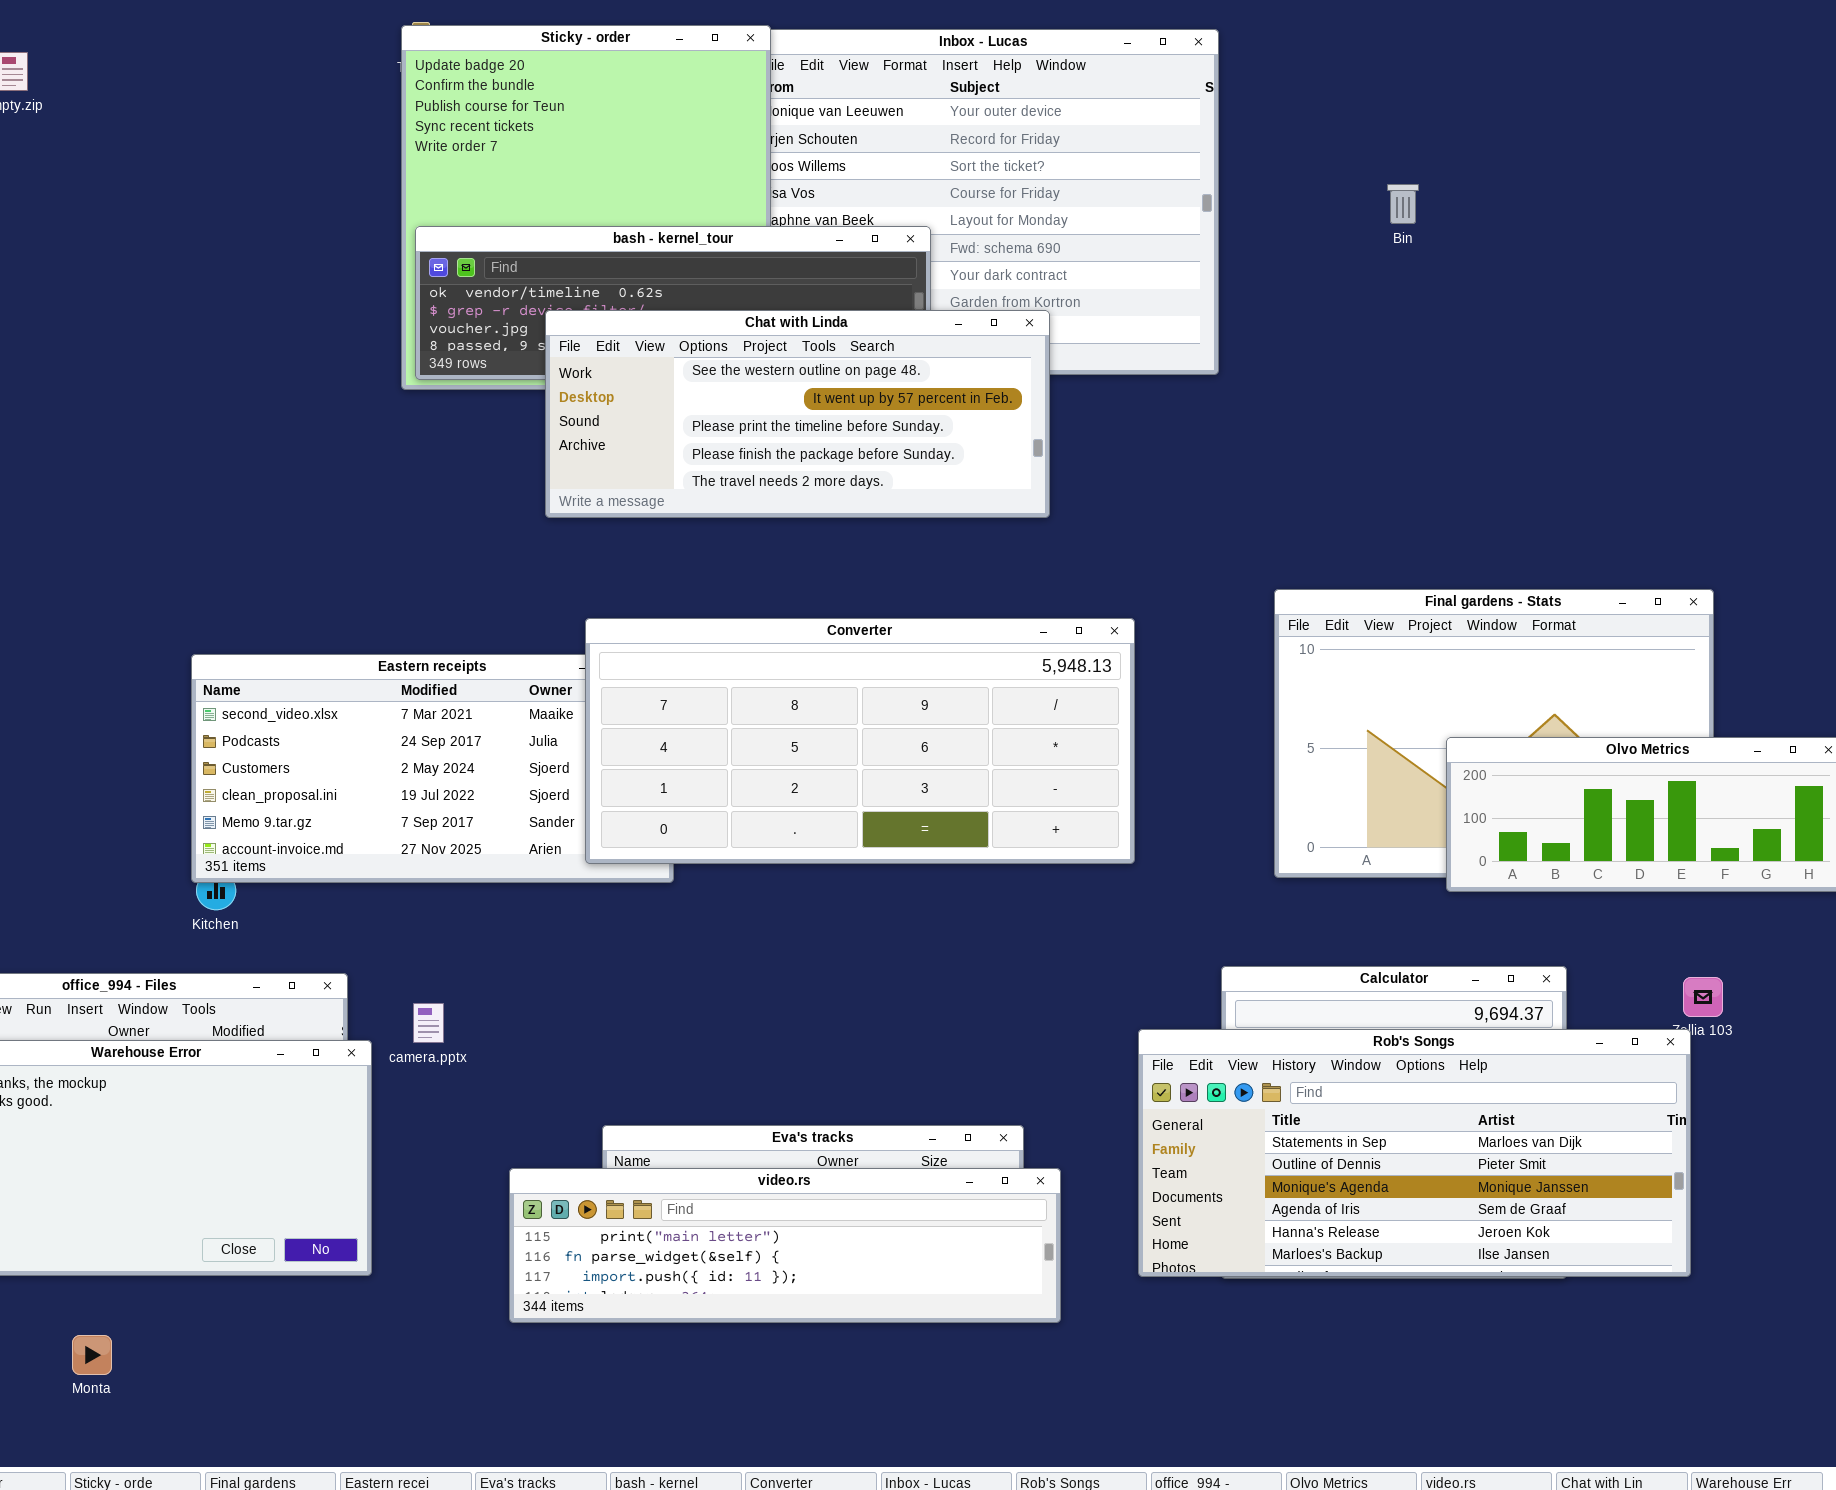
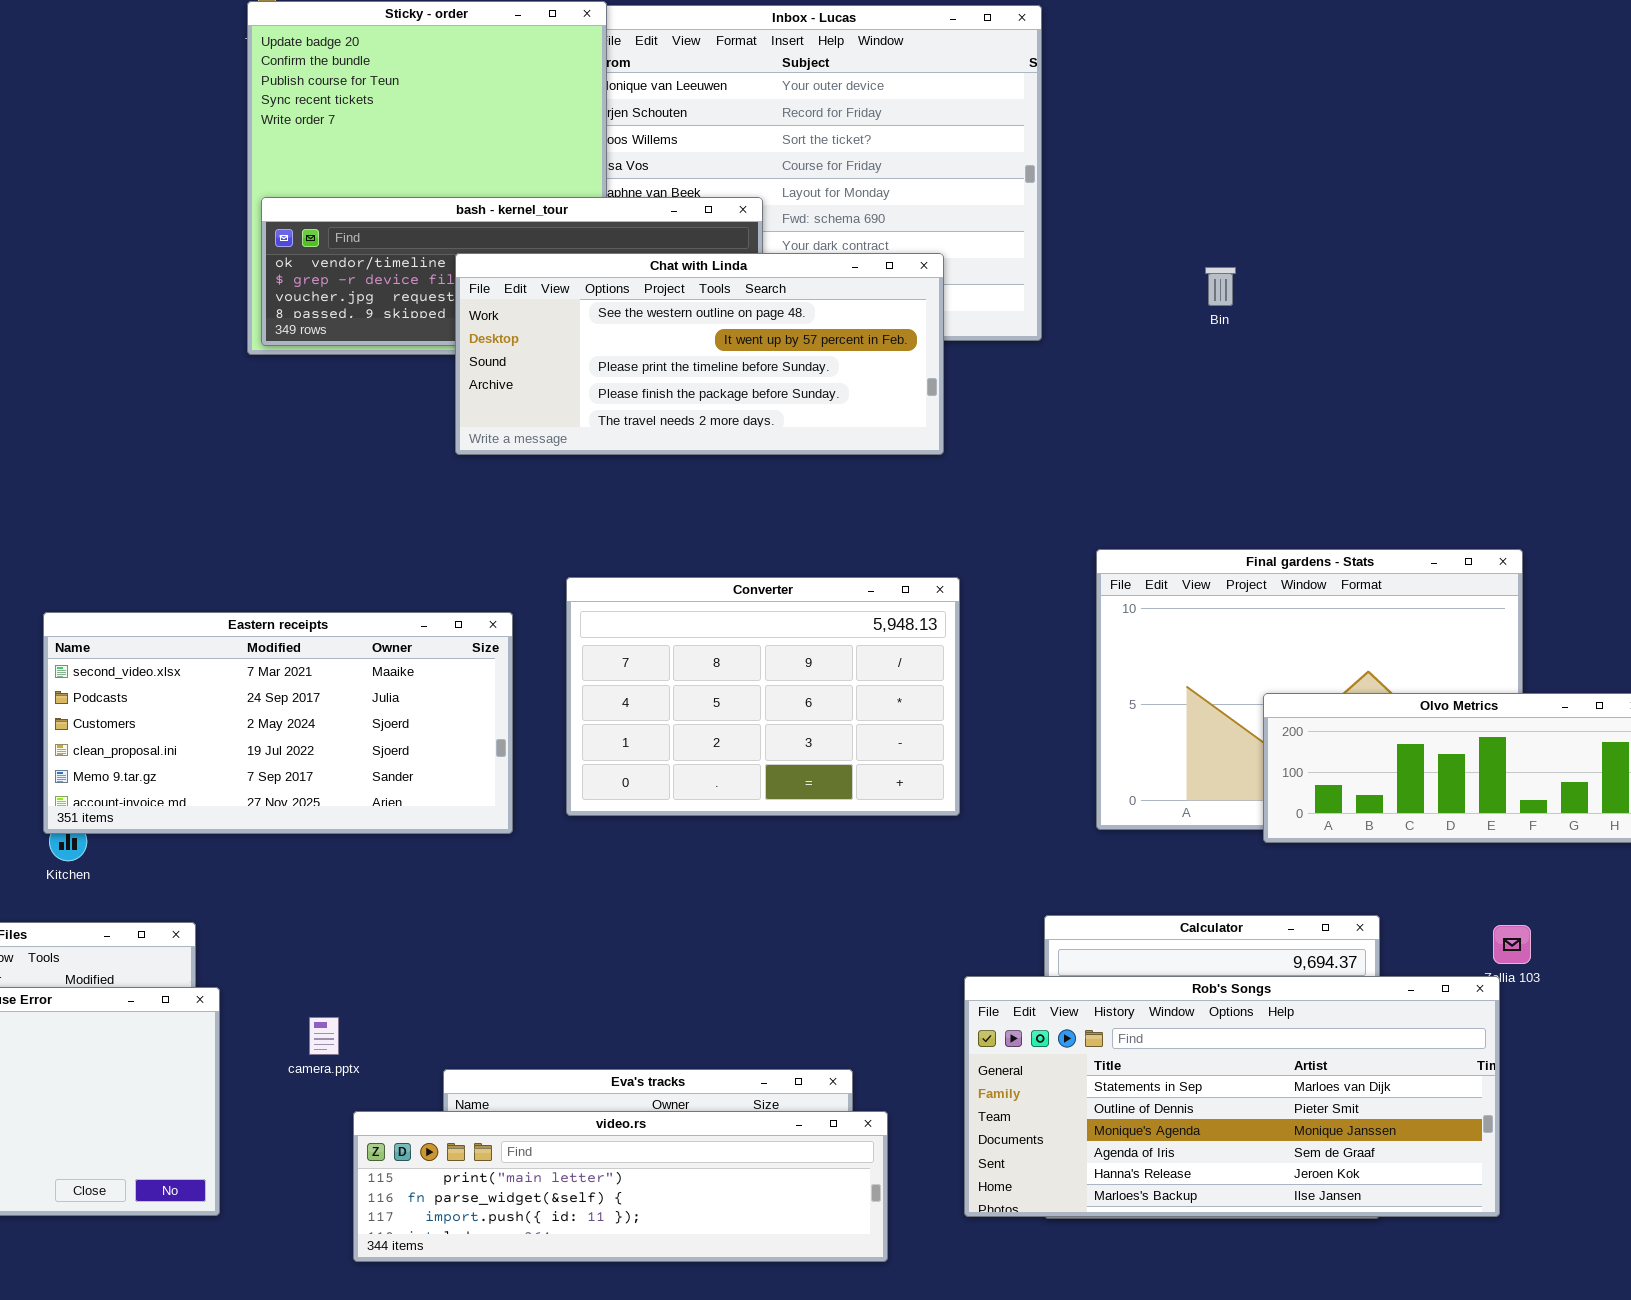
Bin: [1387,184,1419,224] -> [1205,267,1236,306], moved
Chat with Linda: [545,310,1050,518] -> [455,253,944,455], moved
Converter: [585,618,1135,864] -> [566,577,960,816], resized
camera.pptx: [413,1003,444,1043] -> [309,1017,339,1055], moved

